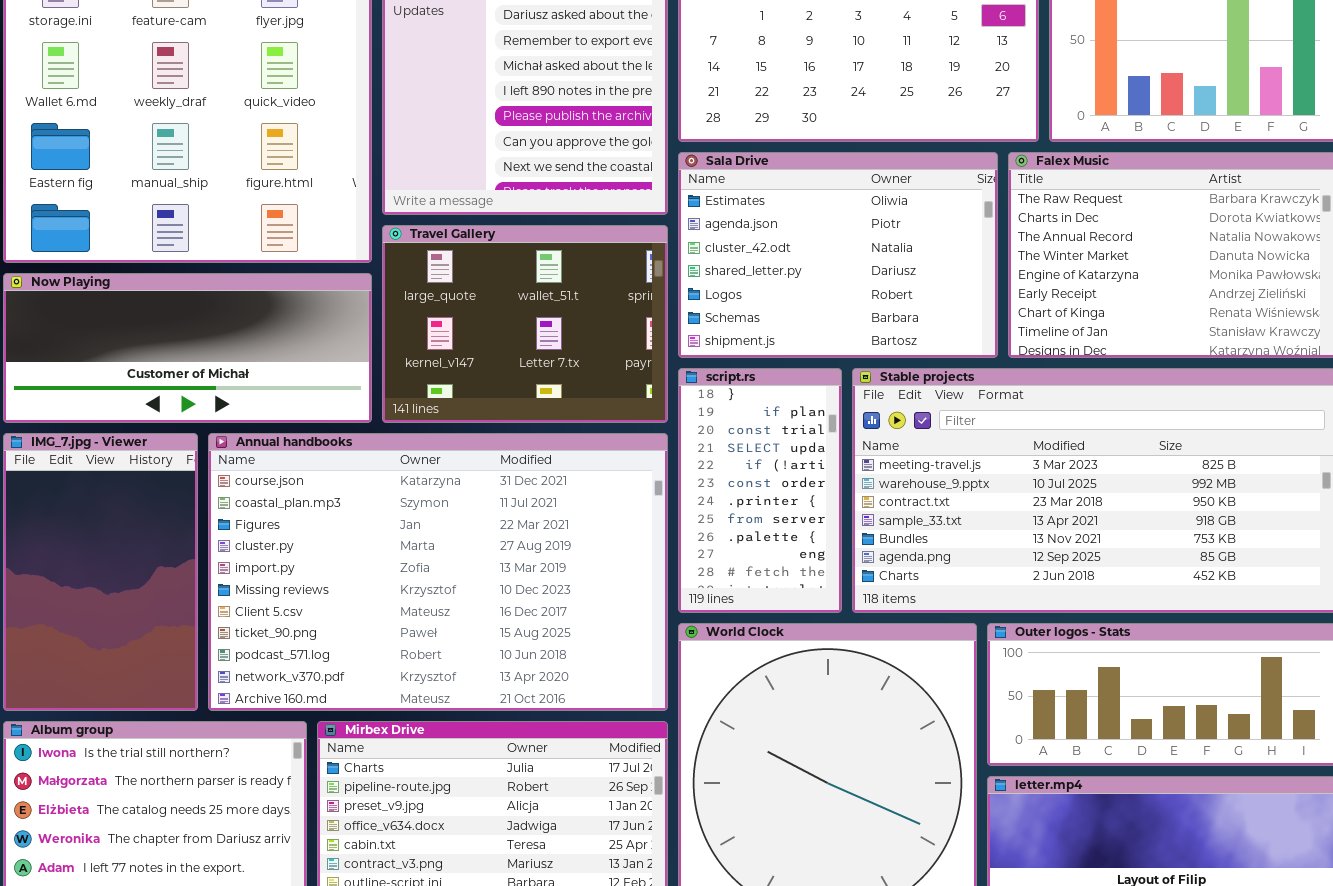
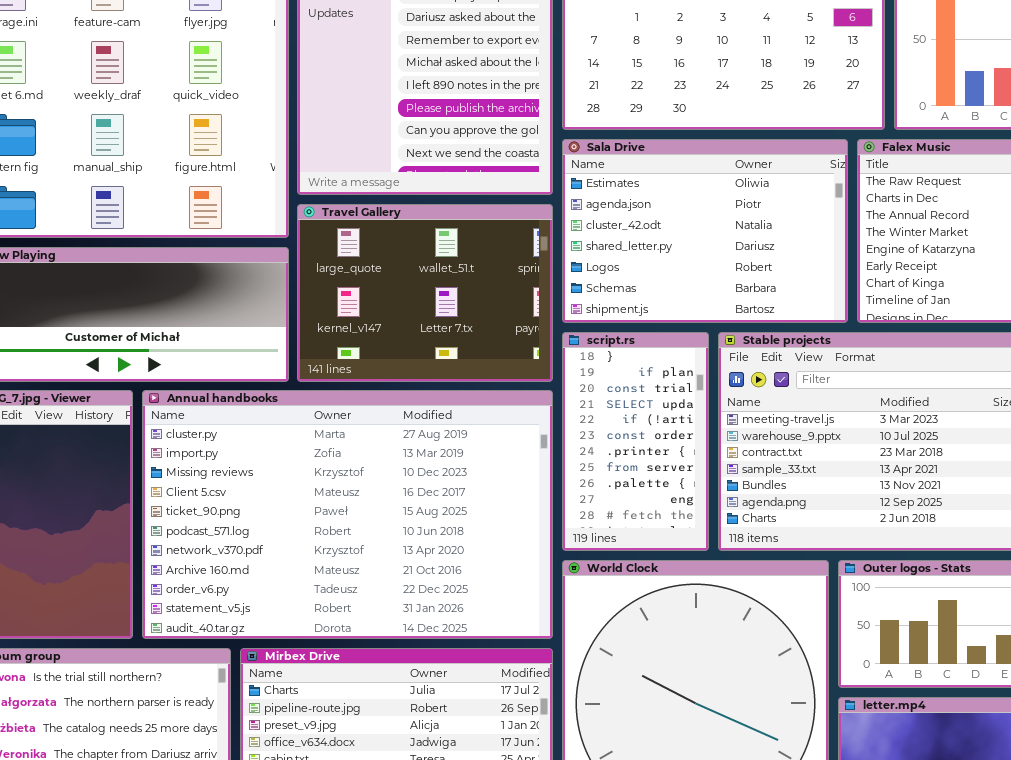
Annual handbooks: [208,433,668,711] -> [142,390,553,639], scrolled down 3 rows

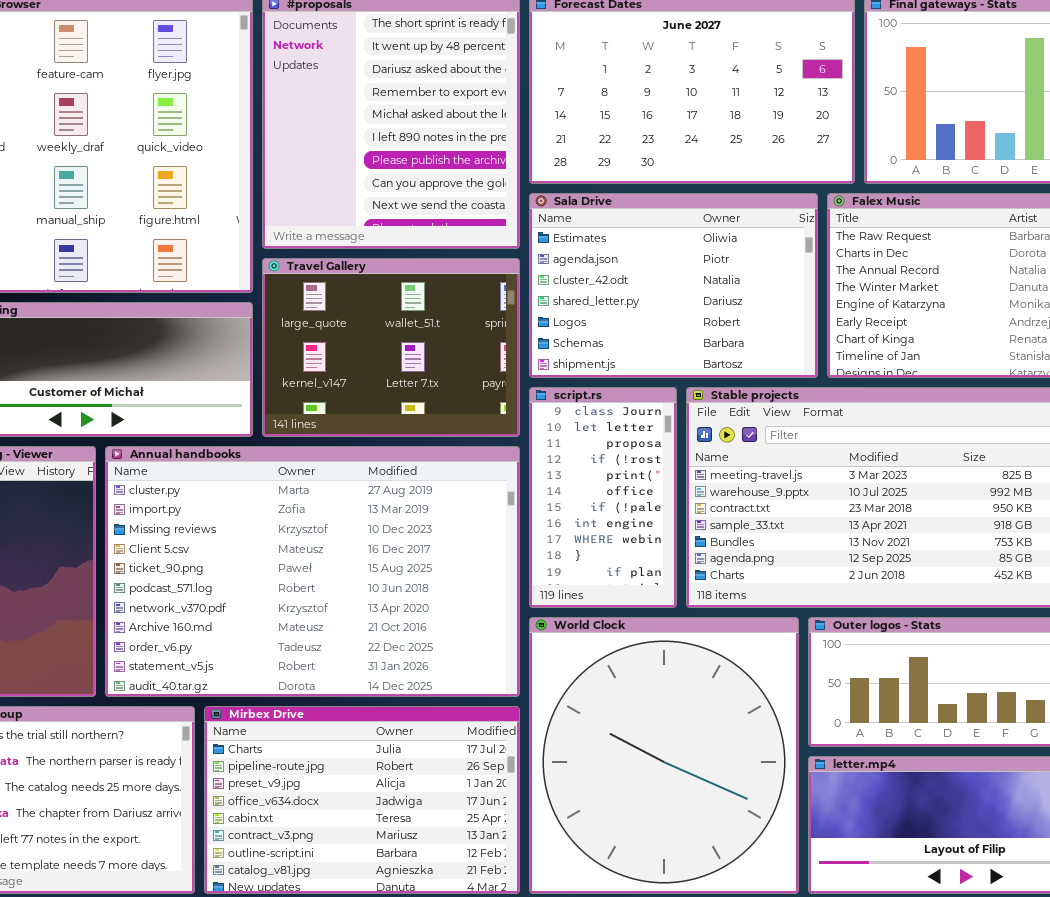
script.rs: [562,332,709,551] -> [529,387,677,608], scrolled up 9 rows

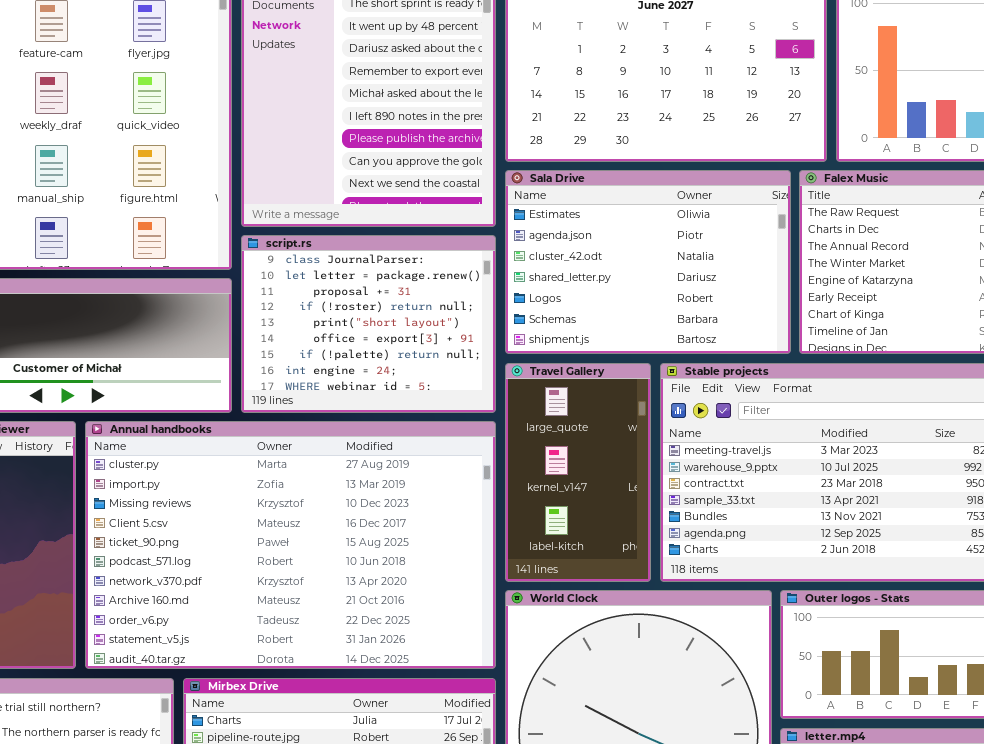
Travel Gallery: [262,258,520,437] -> [505,363,651,582], moved, resized
script.rs: [529,387,677,608] -> [241,235,496,413], moved, resized

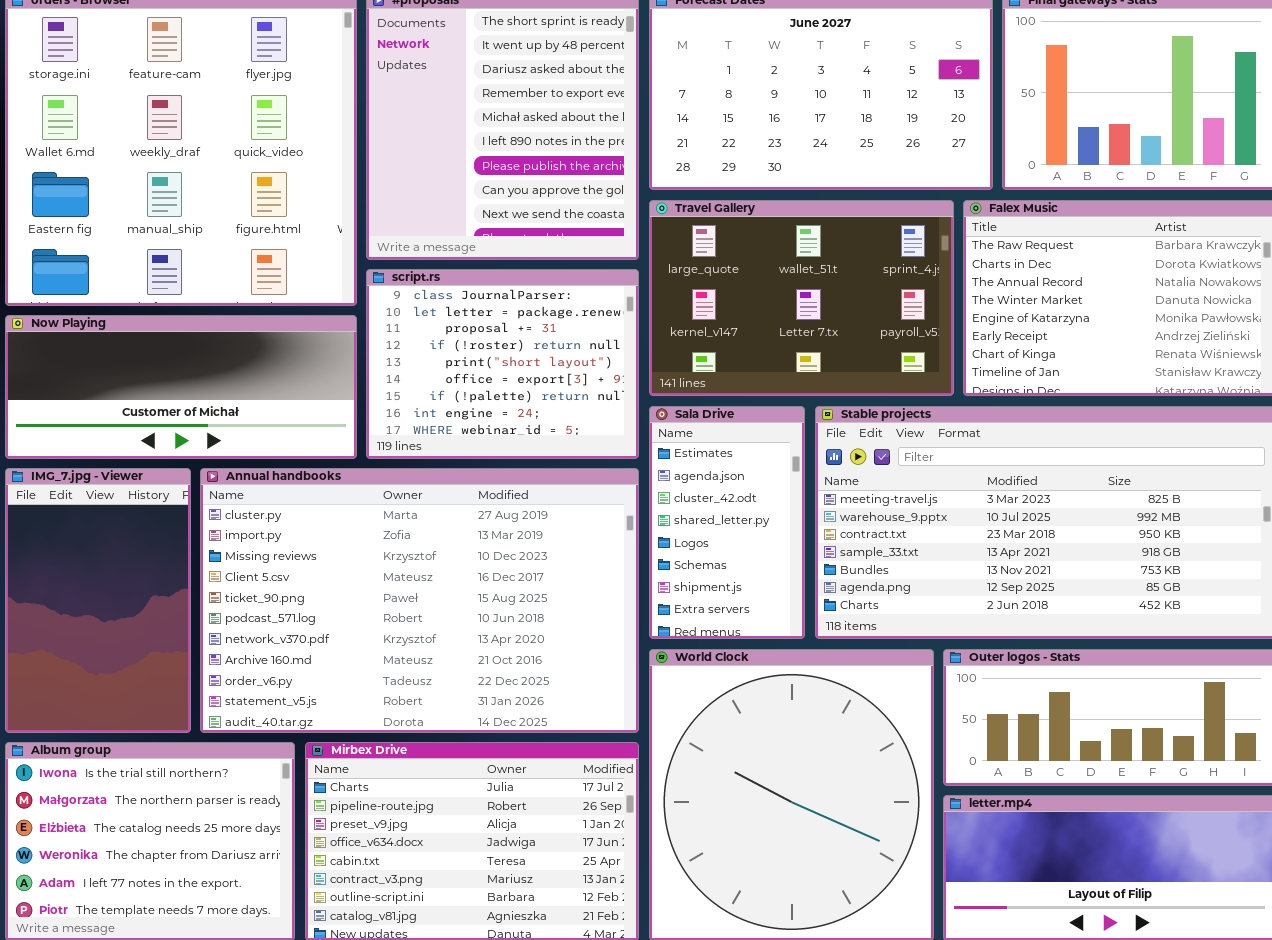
Sala Drive: [505,170,791,354] -> [649,406,805,639], moved, resized
Travel Gallery: [505,363,651,582] -> [649,200,954,396], moved, resized

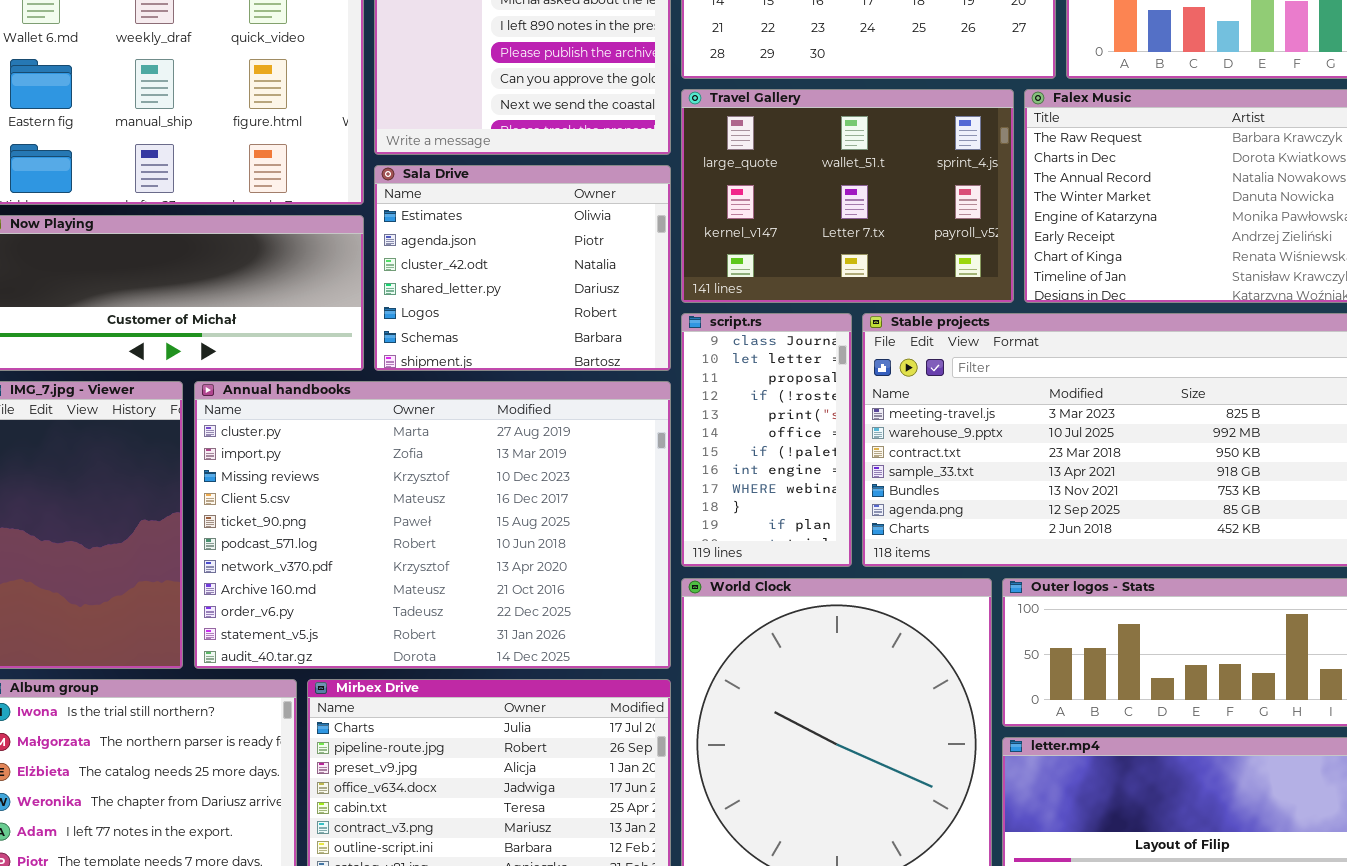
script.rs: [366,269,639,459] -> [681,313,852,567], moved, resized
Sala Drive: [649,406,805,639] -> [374,165,671,371], moved, resized

